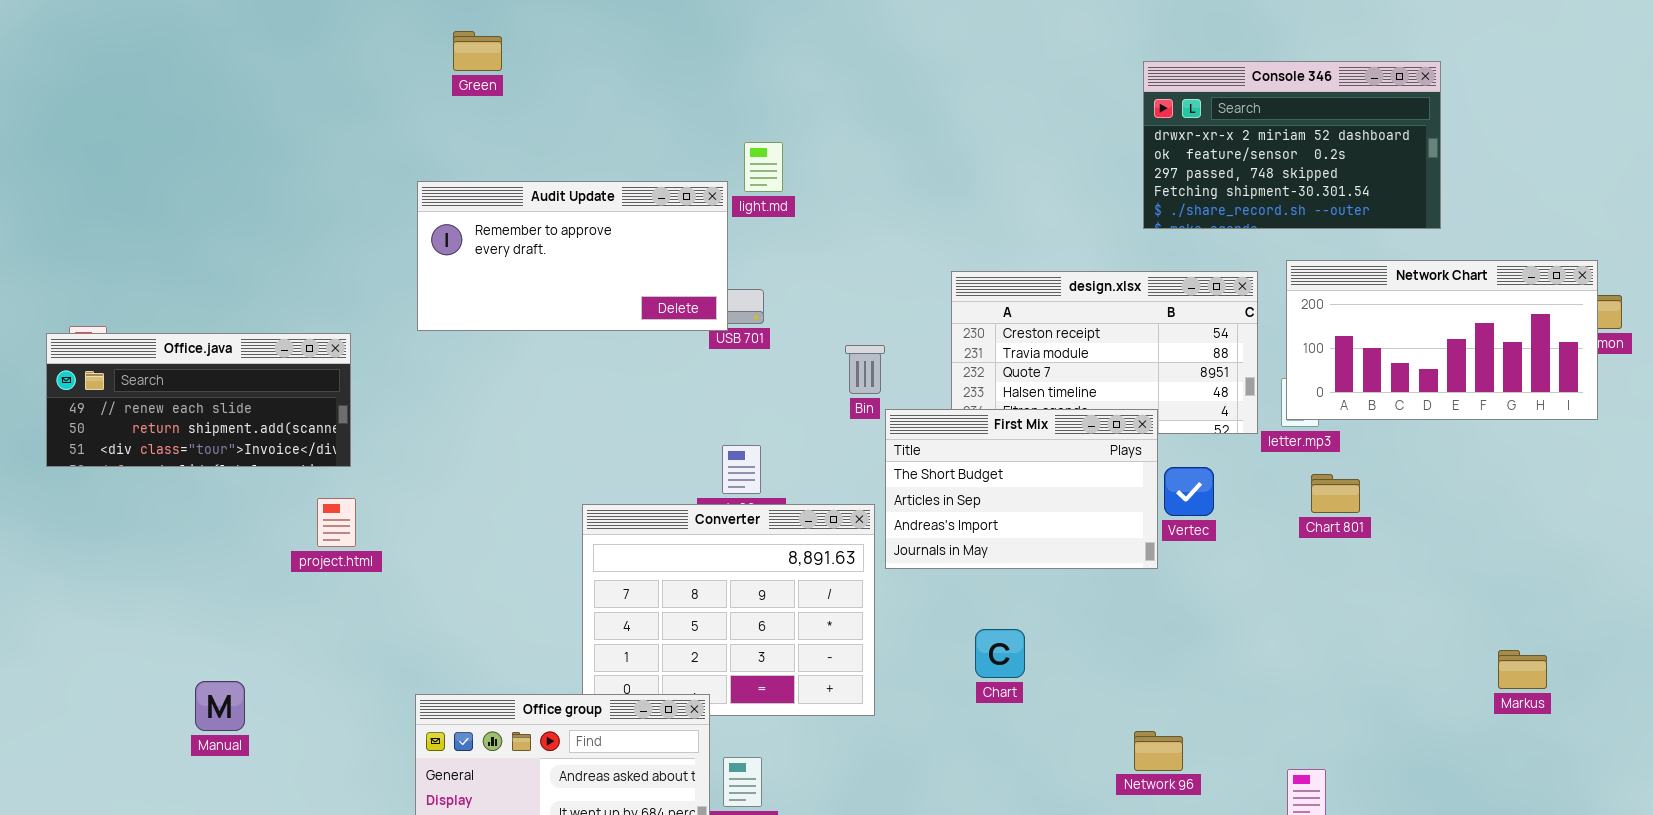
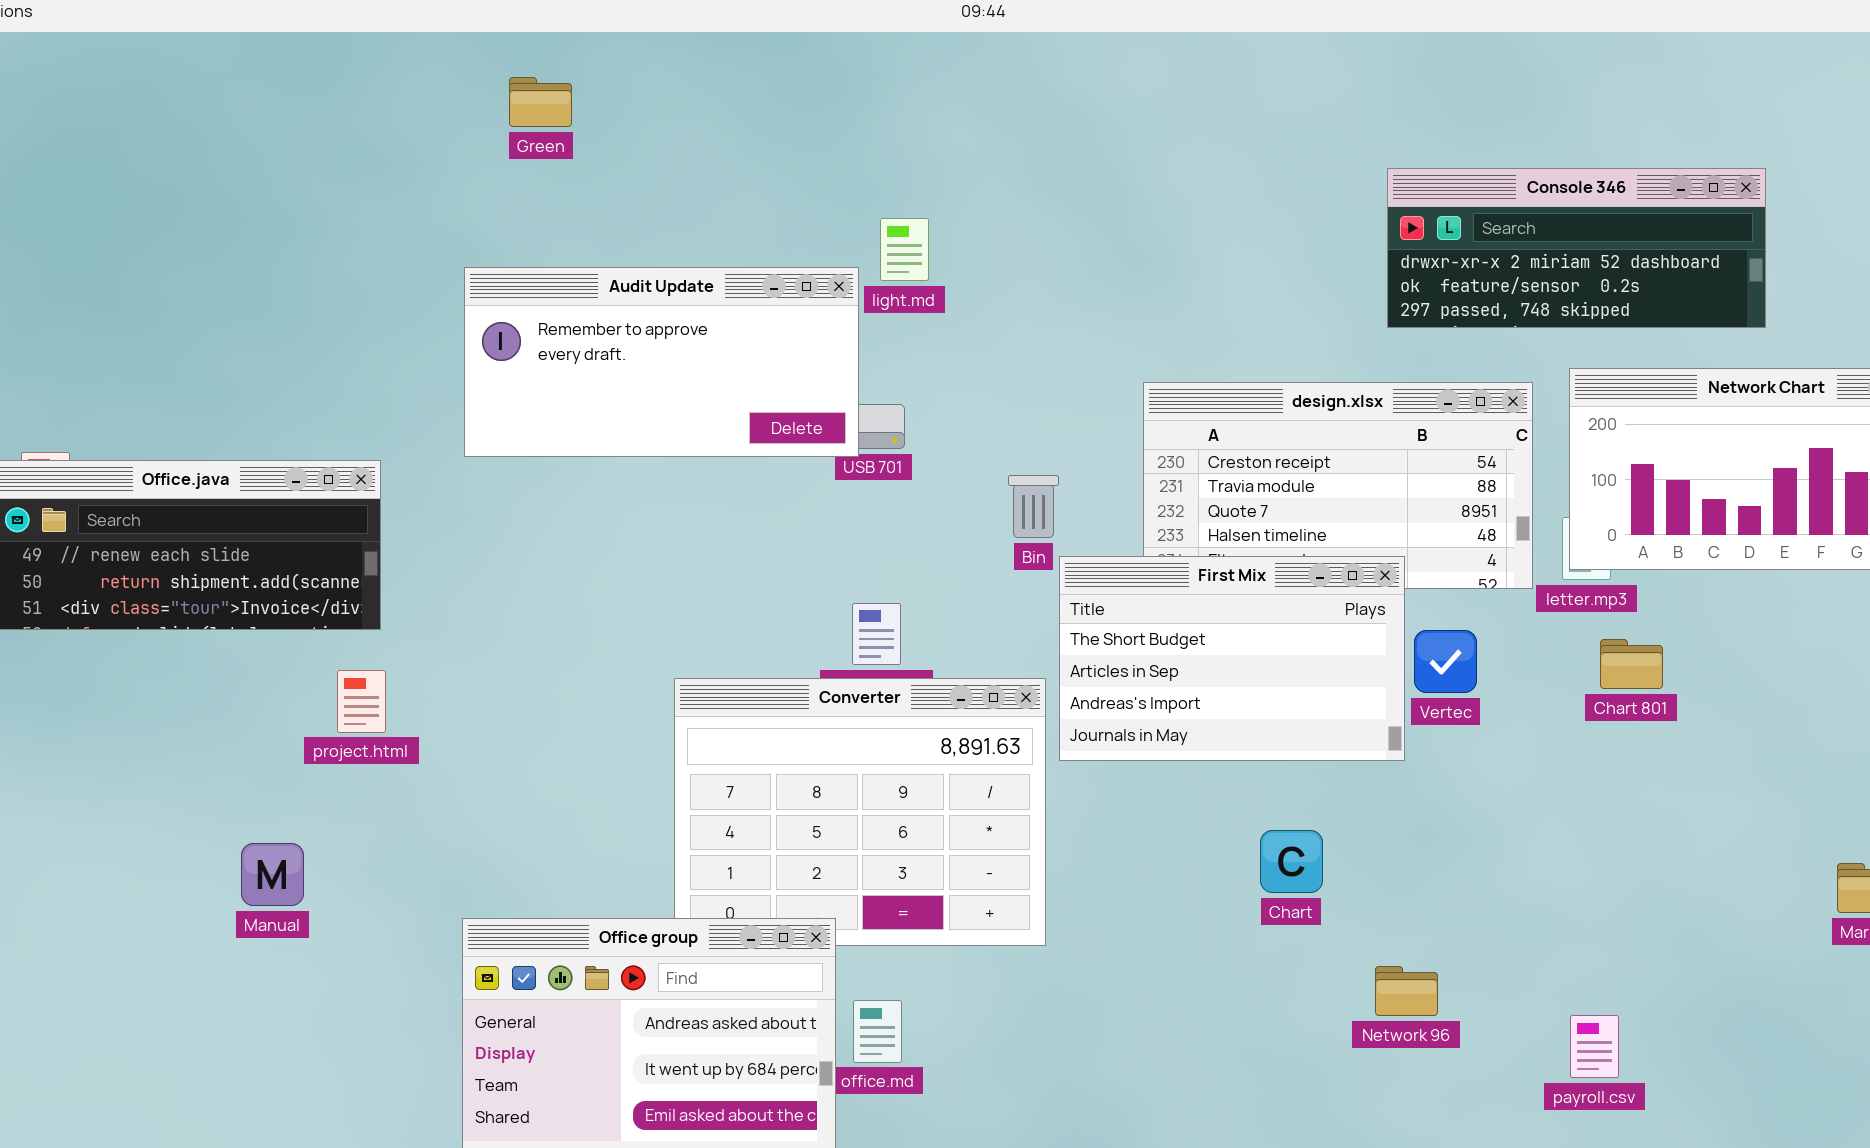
Console 346: [1143,61,1441,229] -> [1387,168,1766,328], resized
Chart: [975,629,1025,678] -> [1260,830,1323,893], moved
Manual: [195,681,245,731] -> [241,843,304,906], moved

